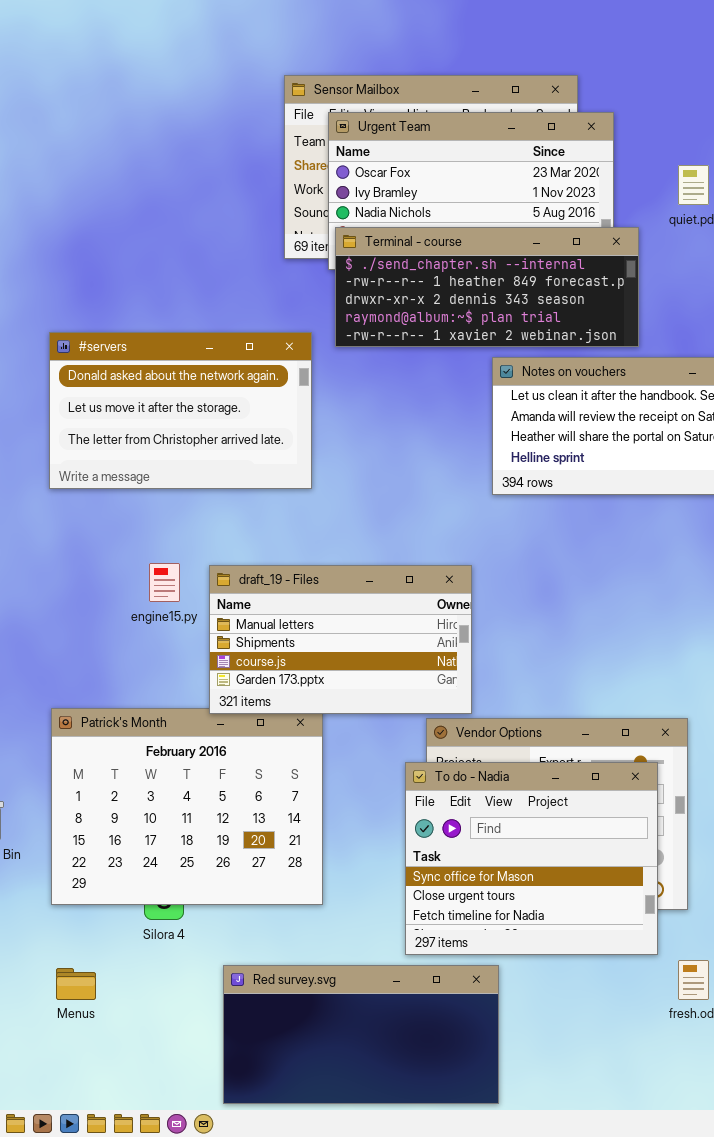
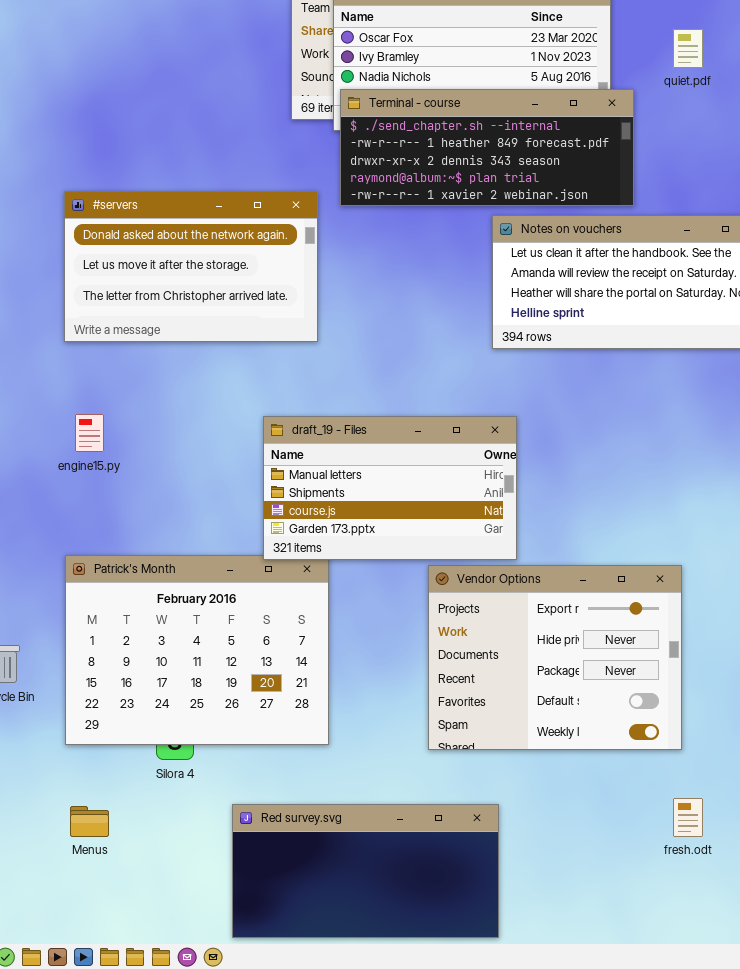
engine15.py: [149,563,180,602] -> [75,414,104,452], moved
draft_19 - Files: [209,565,472,714] -> [263,416,517,560], moved
To do - Nadia: [405,762,658,955] -> none, closed

